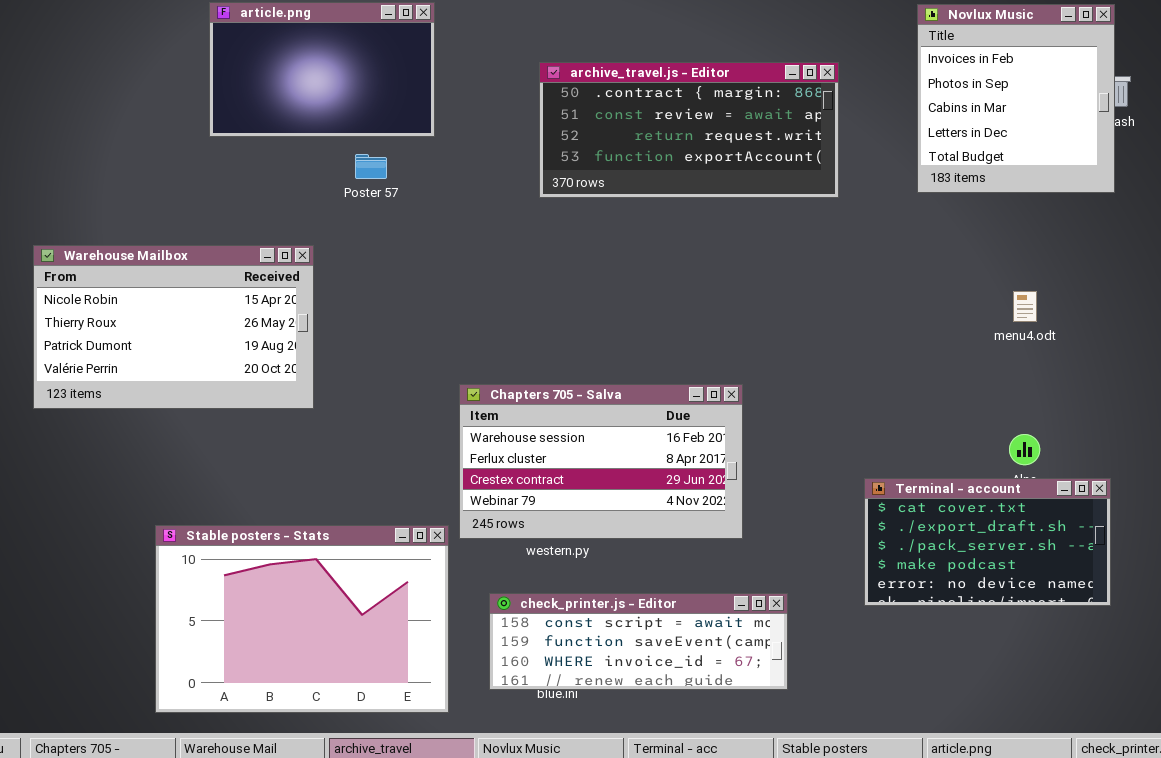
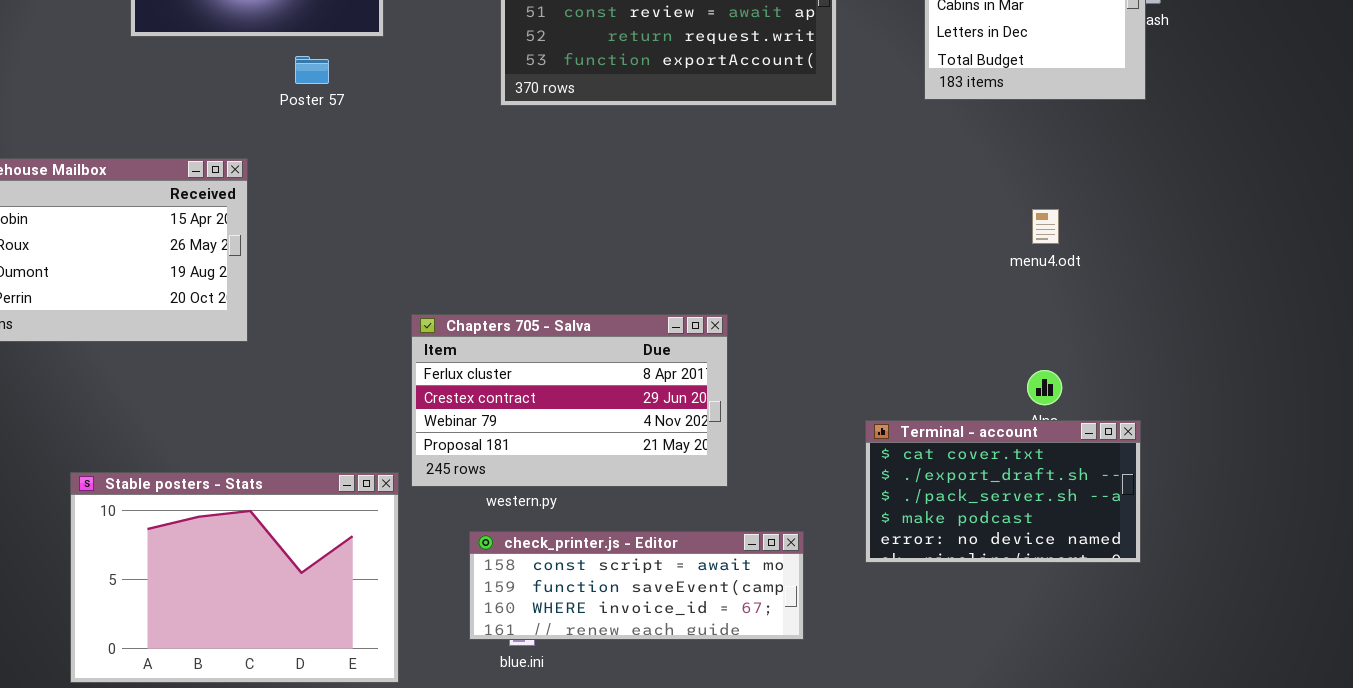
Chapters 705 - Salva: [459,384,743,539] -> [411,314,728,487], scrolled down 1 row
check_printer.js - Editor: [489,593,788,690] -> [469,531,804,640], moved

